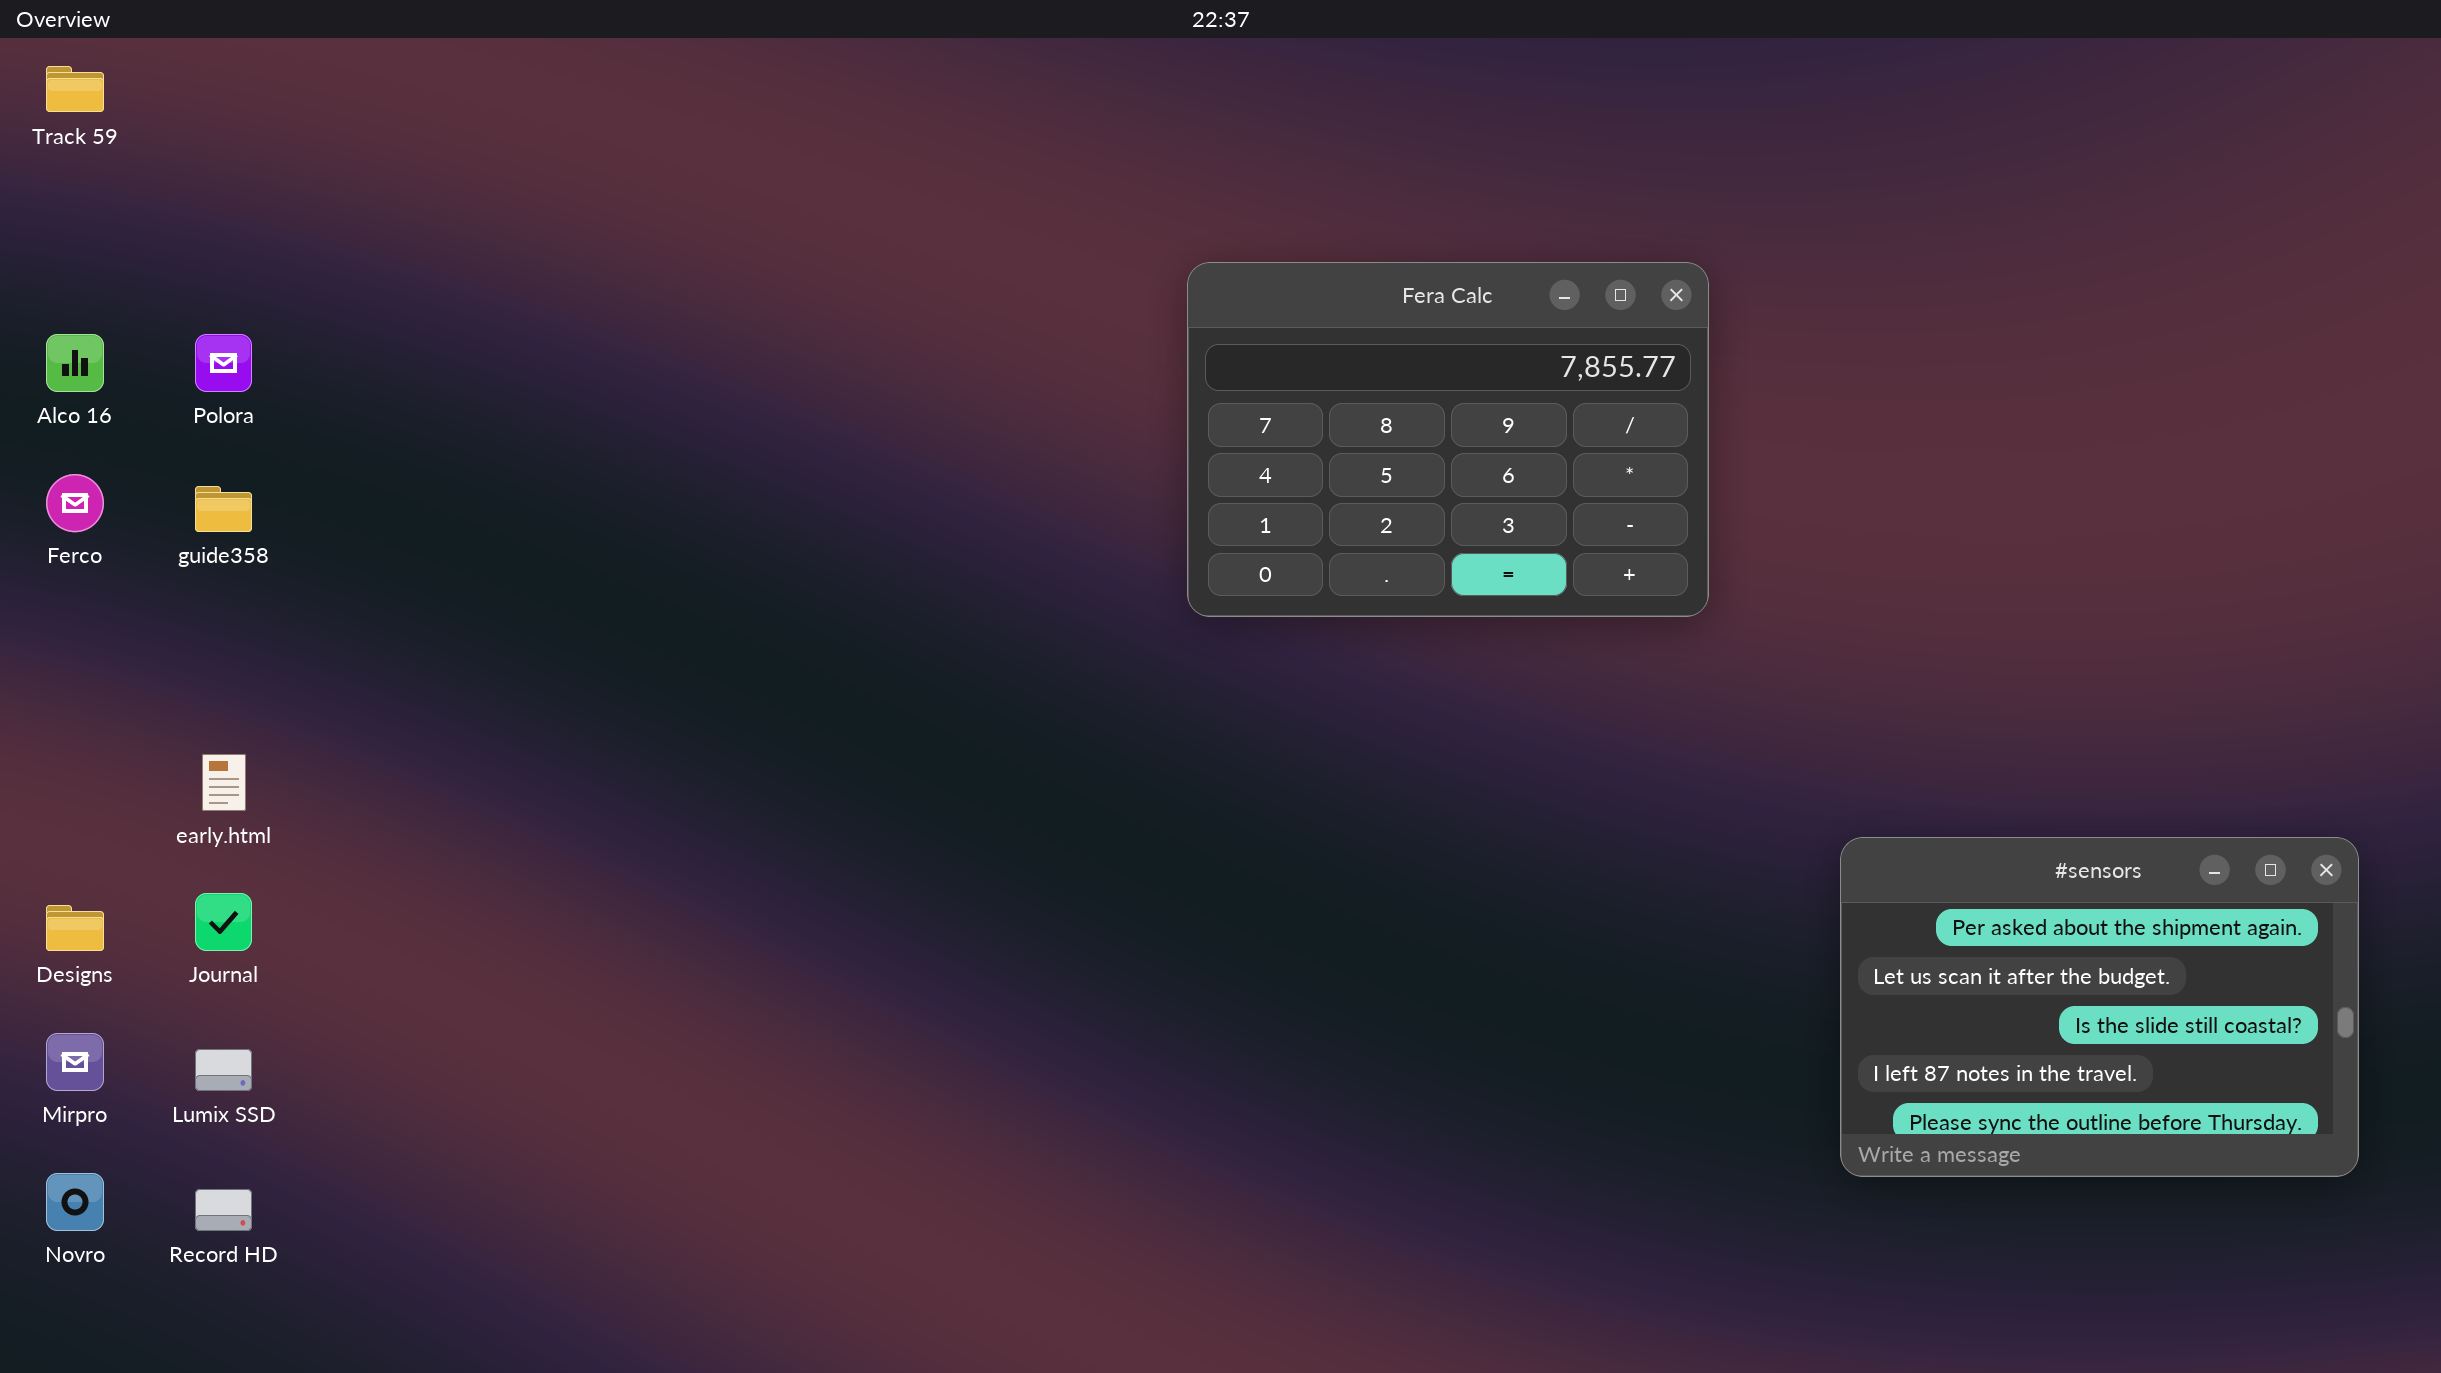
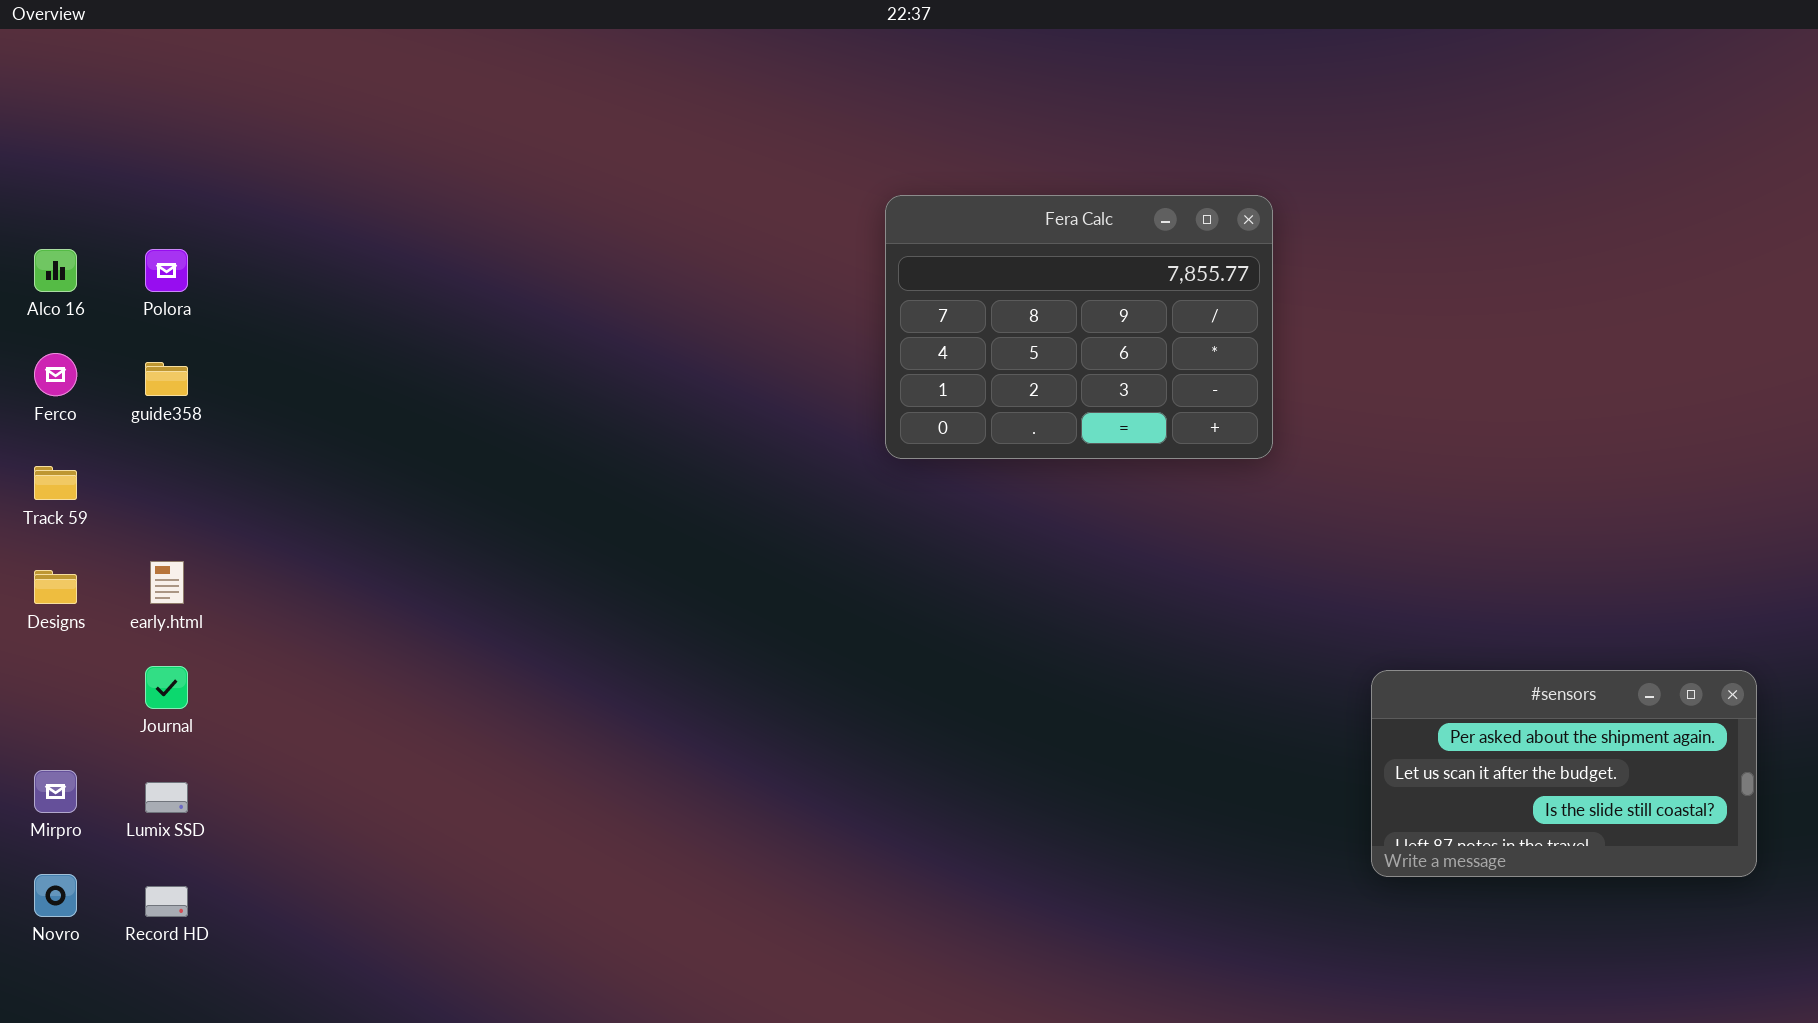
Track 59: [46,66,104,112] -> [34,466,77,500], moved
#sensors: [1840,837,2359,1177] -> [1371,670,1757,877], resized
Designs: [46,905,104,951] -> [34,570,77,604], moved

